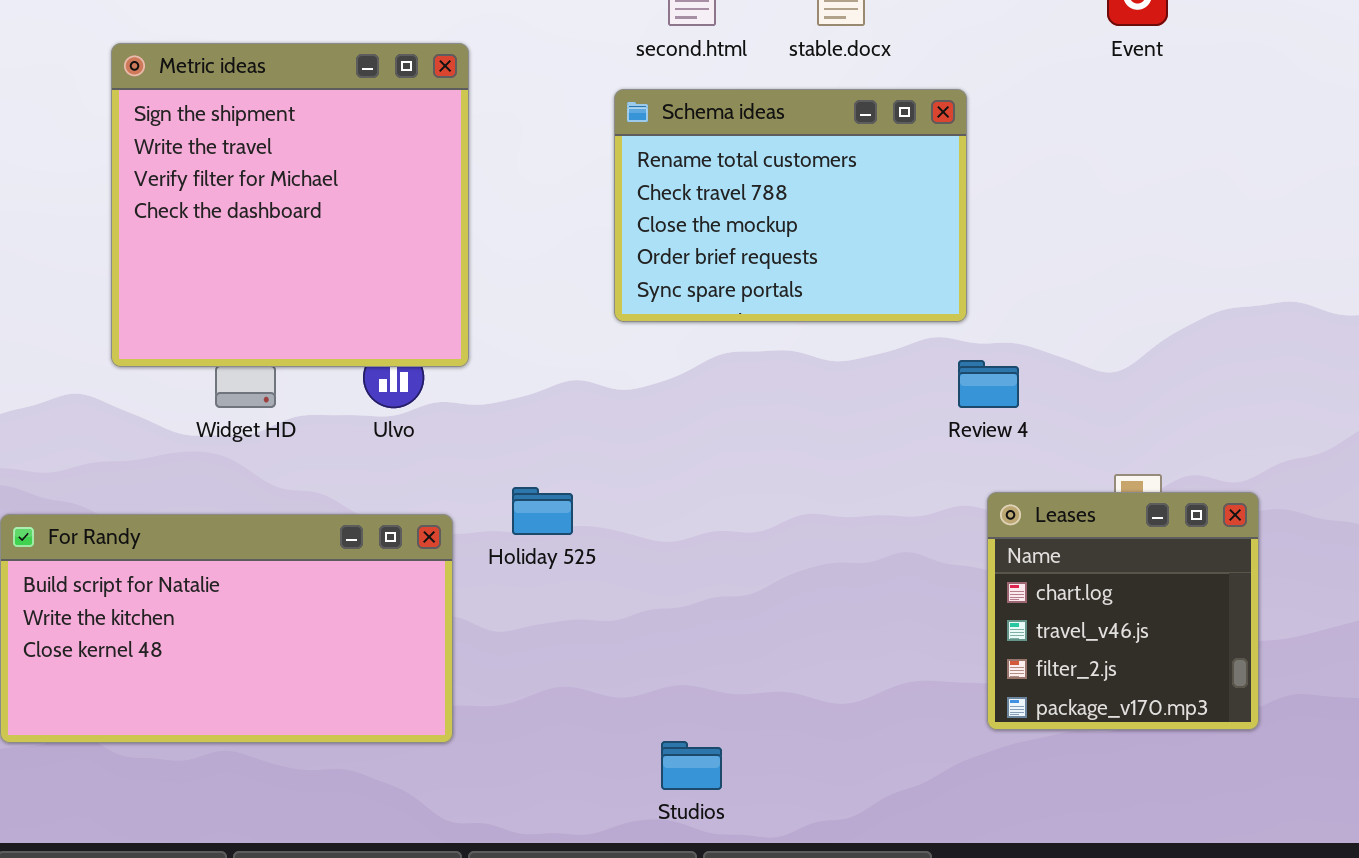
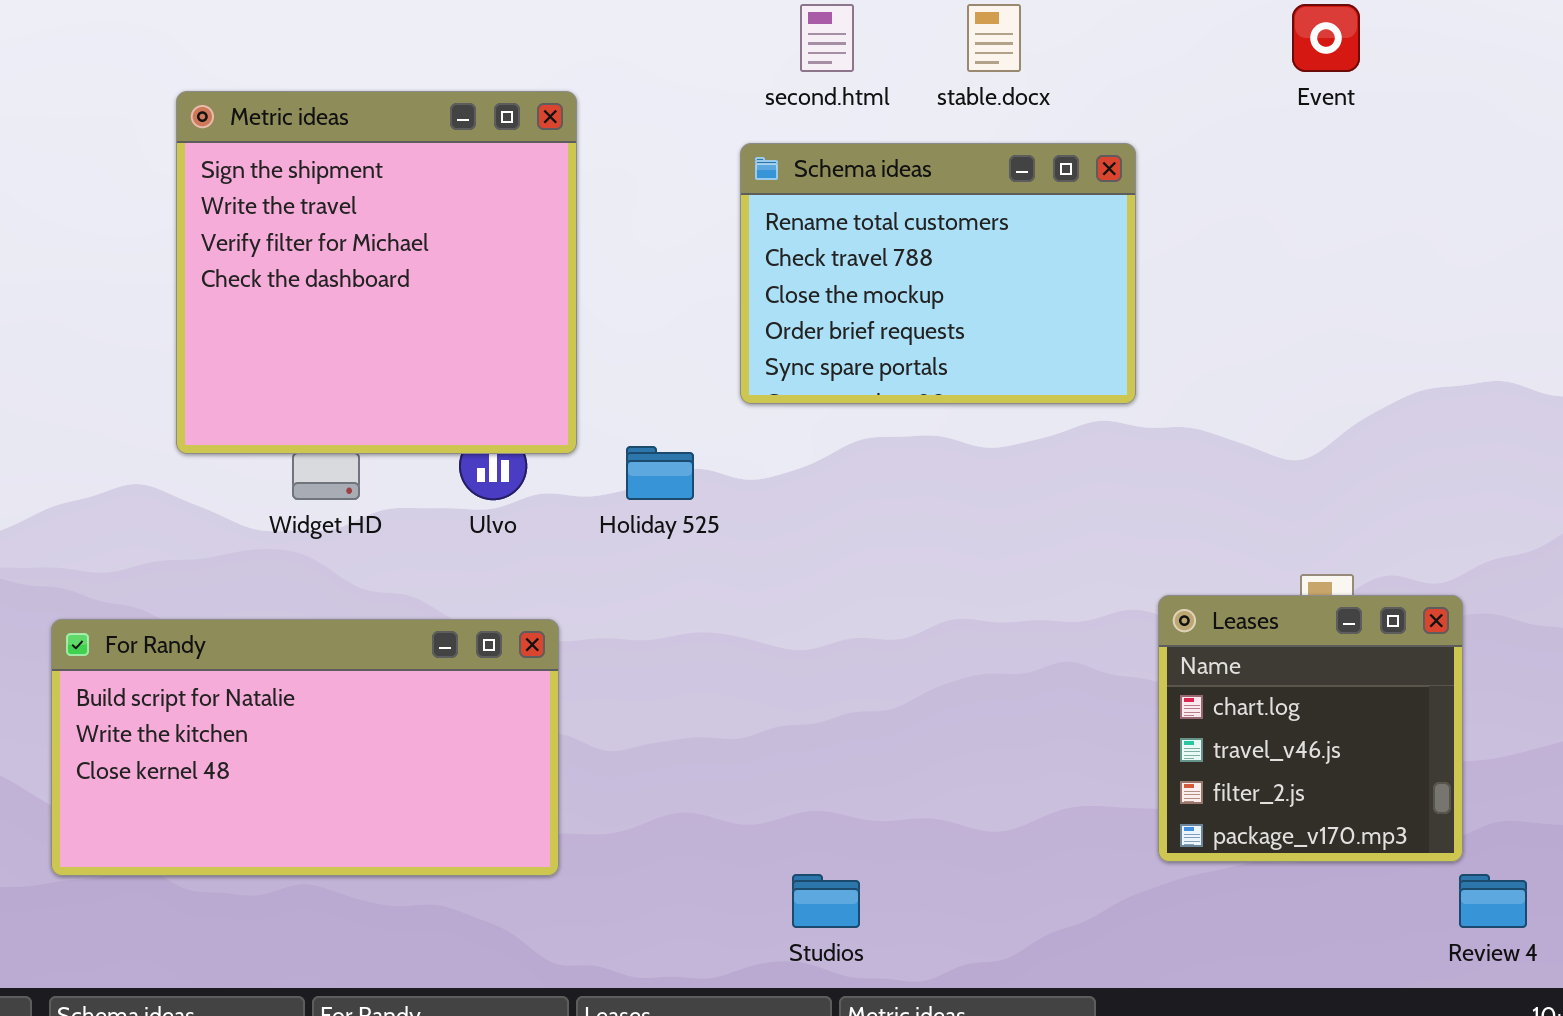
Review 4: [958,360,1019,408] -> [1459,874,1527,928], moved
Holiday 525: [512,487,573,535] -> [626,446,694,500], moved

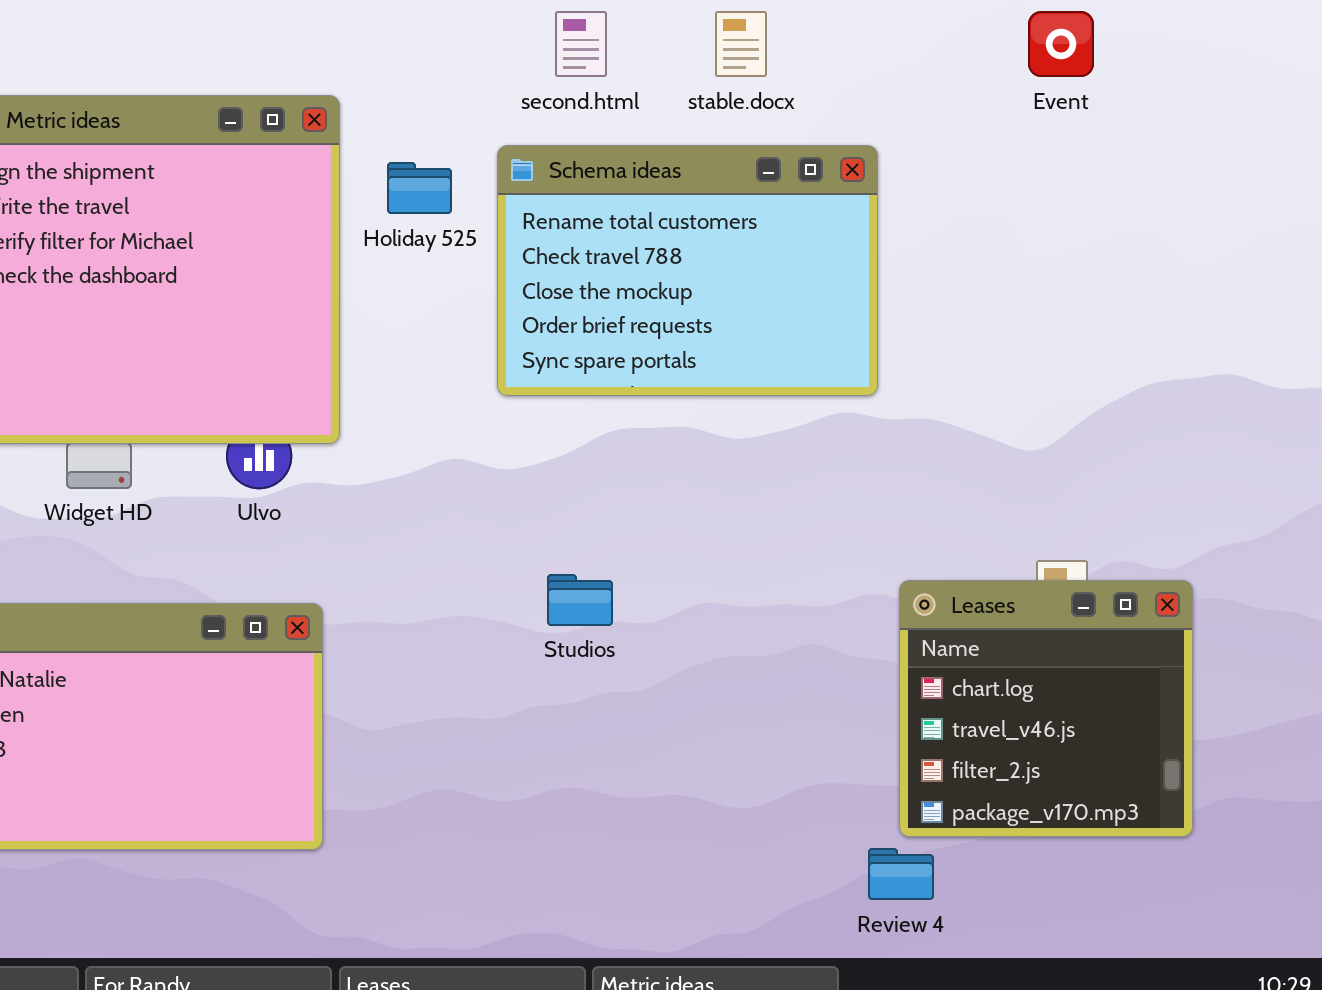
Holiday 525: [626,446,694,500] -> [387,162,452,214], moved
Studios: [792,874,860,928] -> [547,574,613,626], moved
Review 4: [1459,874,1527,928] -> [868,848,934,900], moved

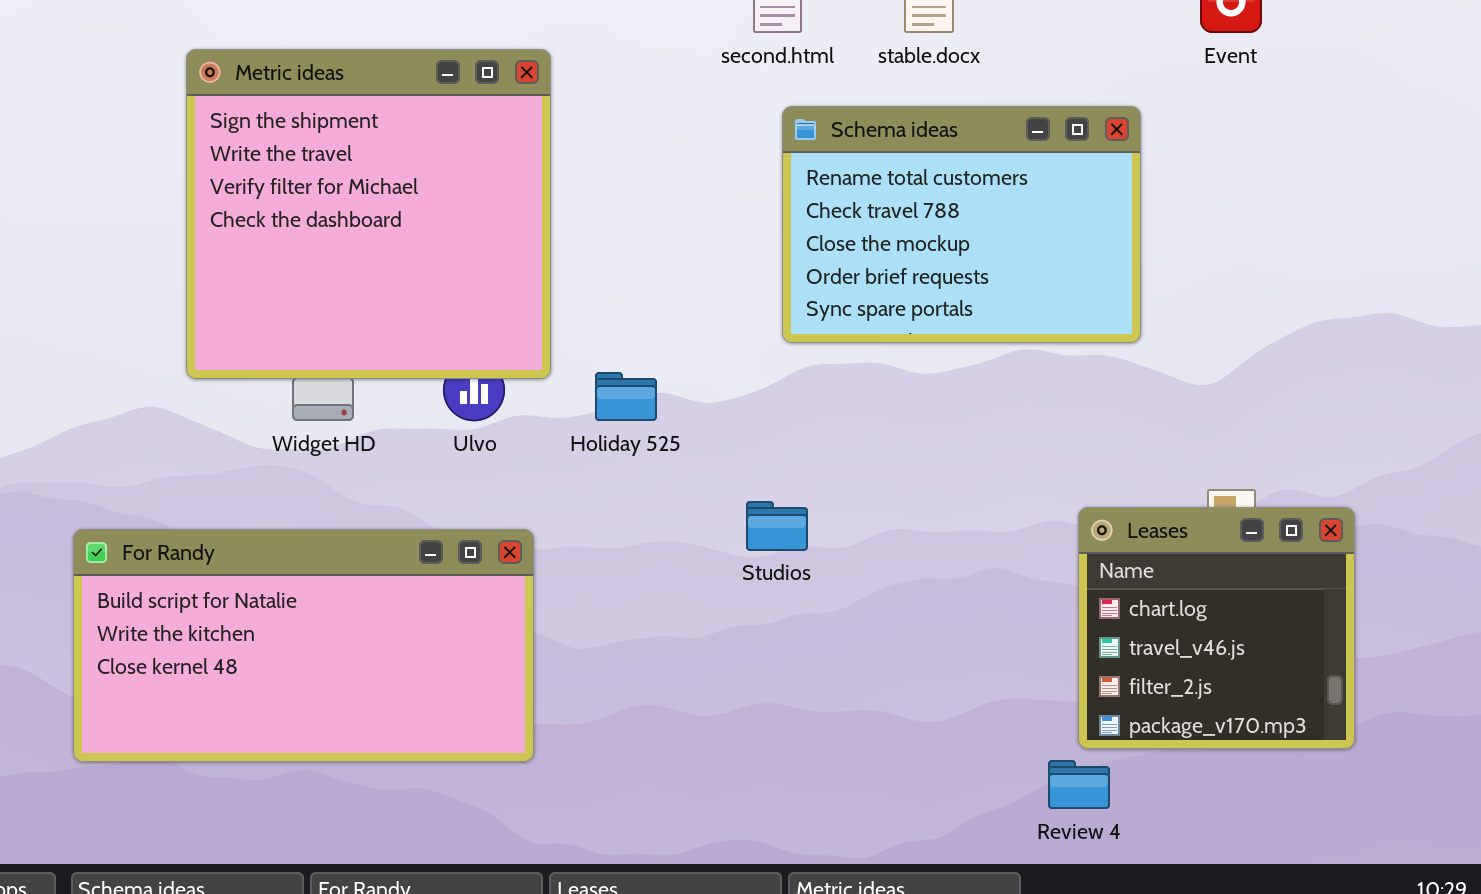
Schema ideas: [497,145,878,396] -> [782,106,1141,343], moved
Holiday 525: [387,162,452,214] -> [595,372,657,421], moved

